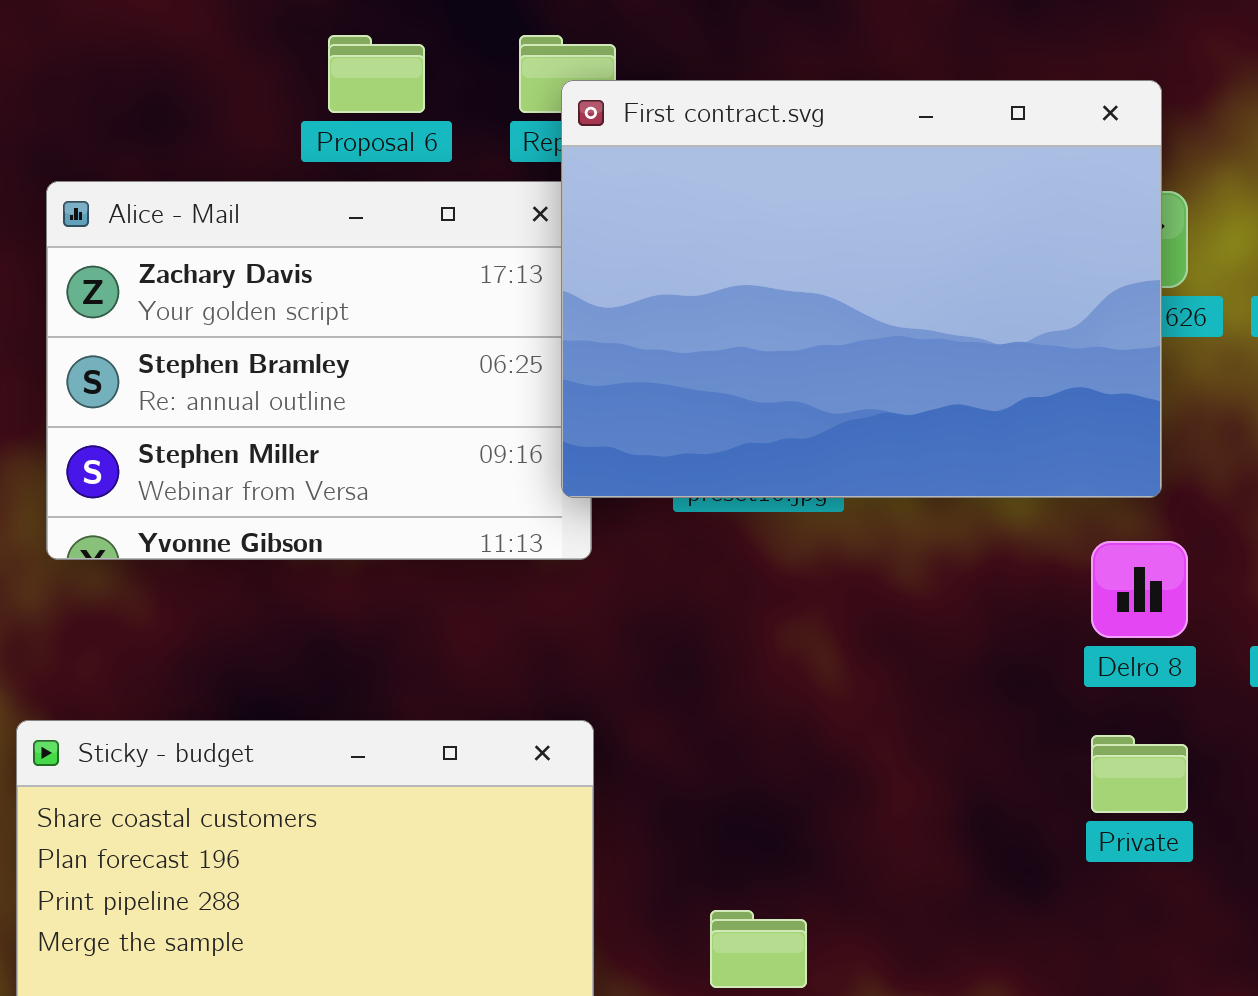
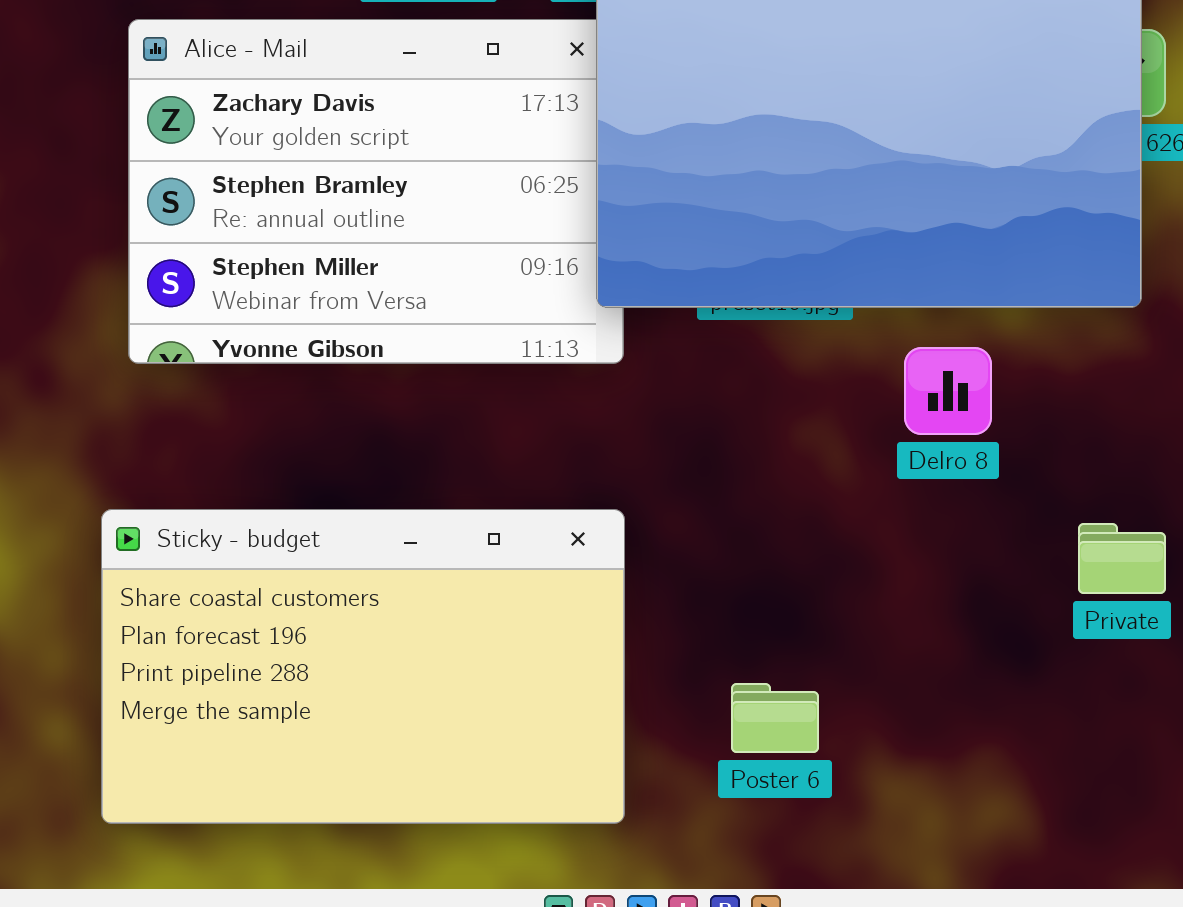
Delro 8: [1091,541,1188,638] -> [904,347,992,435], moved

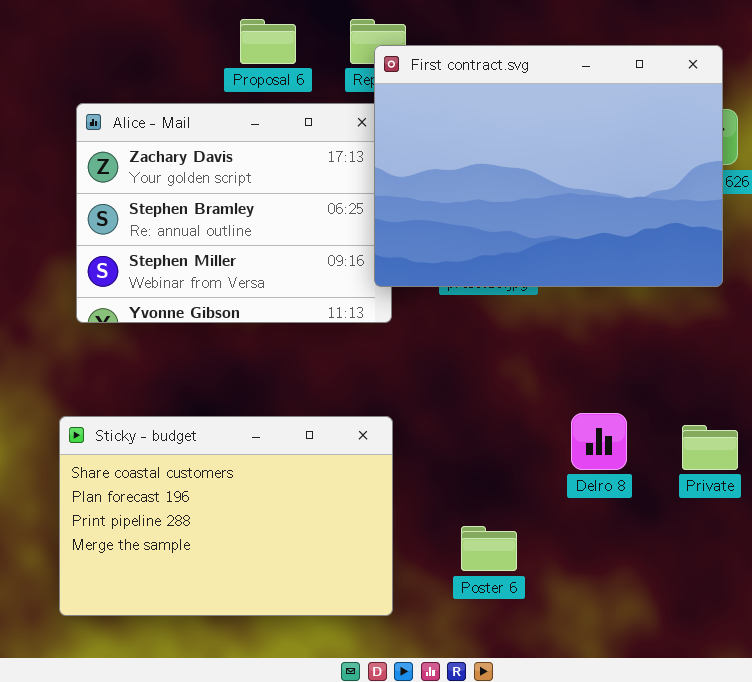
Delro 8: [904,347,992,435] -> [571,413,627,470], moved

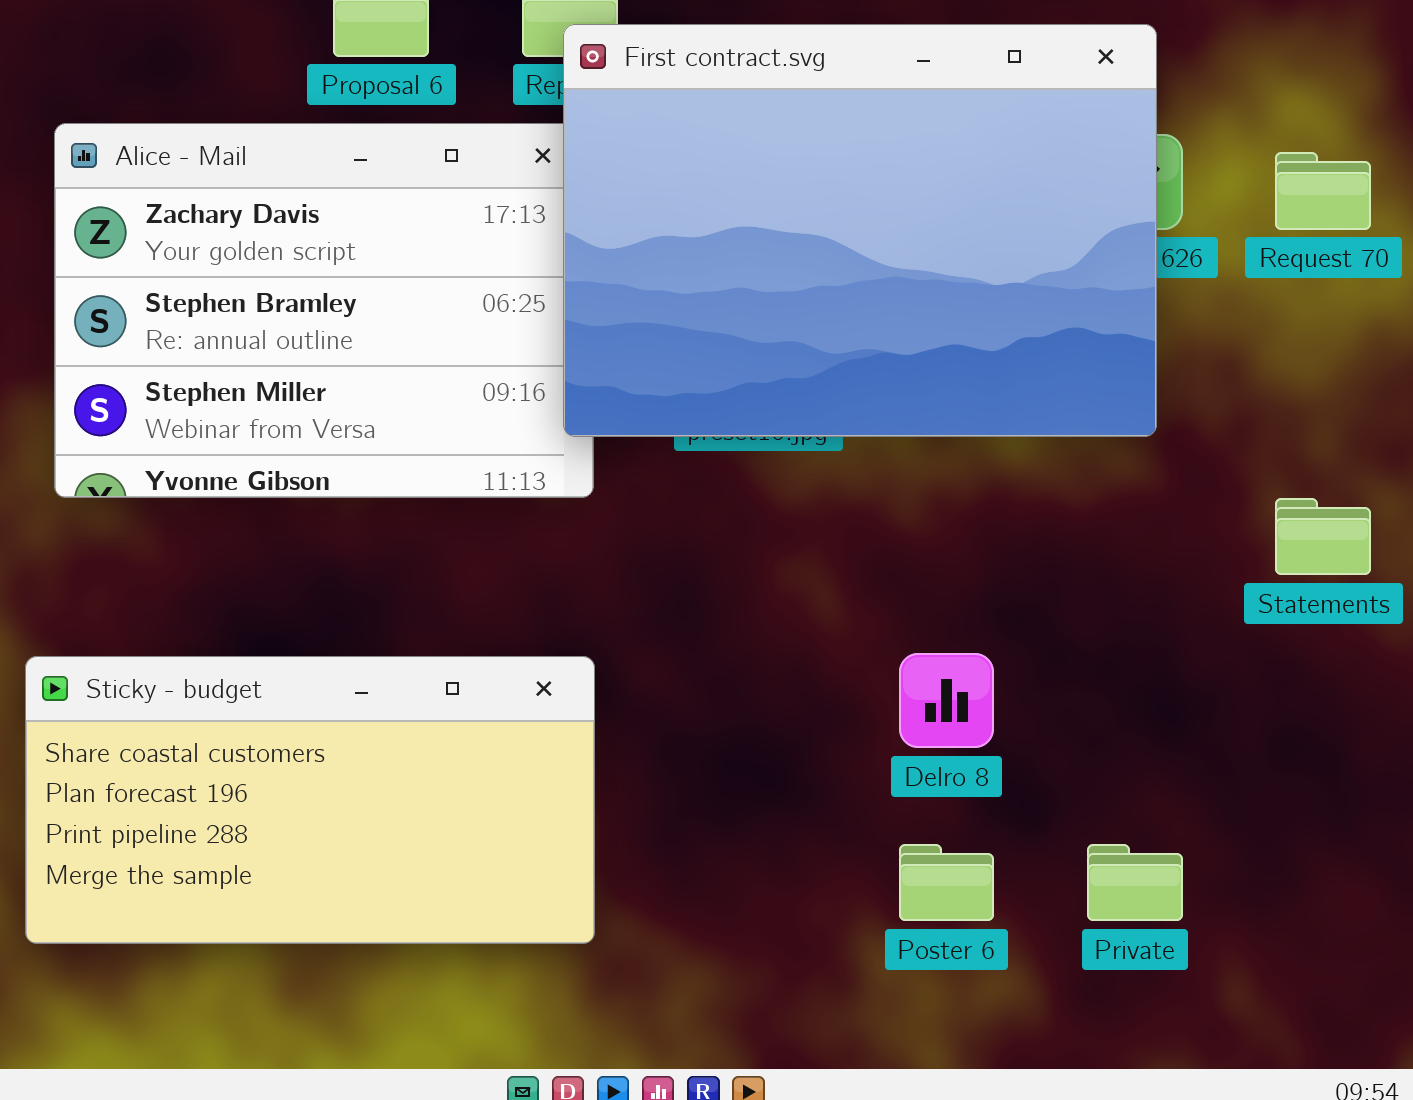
Sticky - budget: [59,416,393,616] -> [25,656,595,944], resized
Private: [682,425,738,470] -> [1087,844,1183,921], moved
Poster 6: [461,526,517,571] -> [899,844,994,921], moved

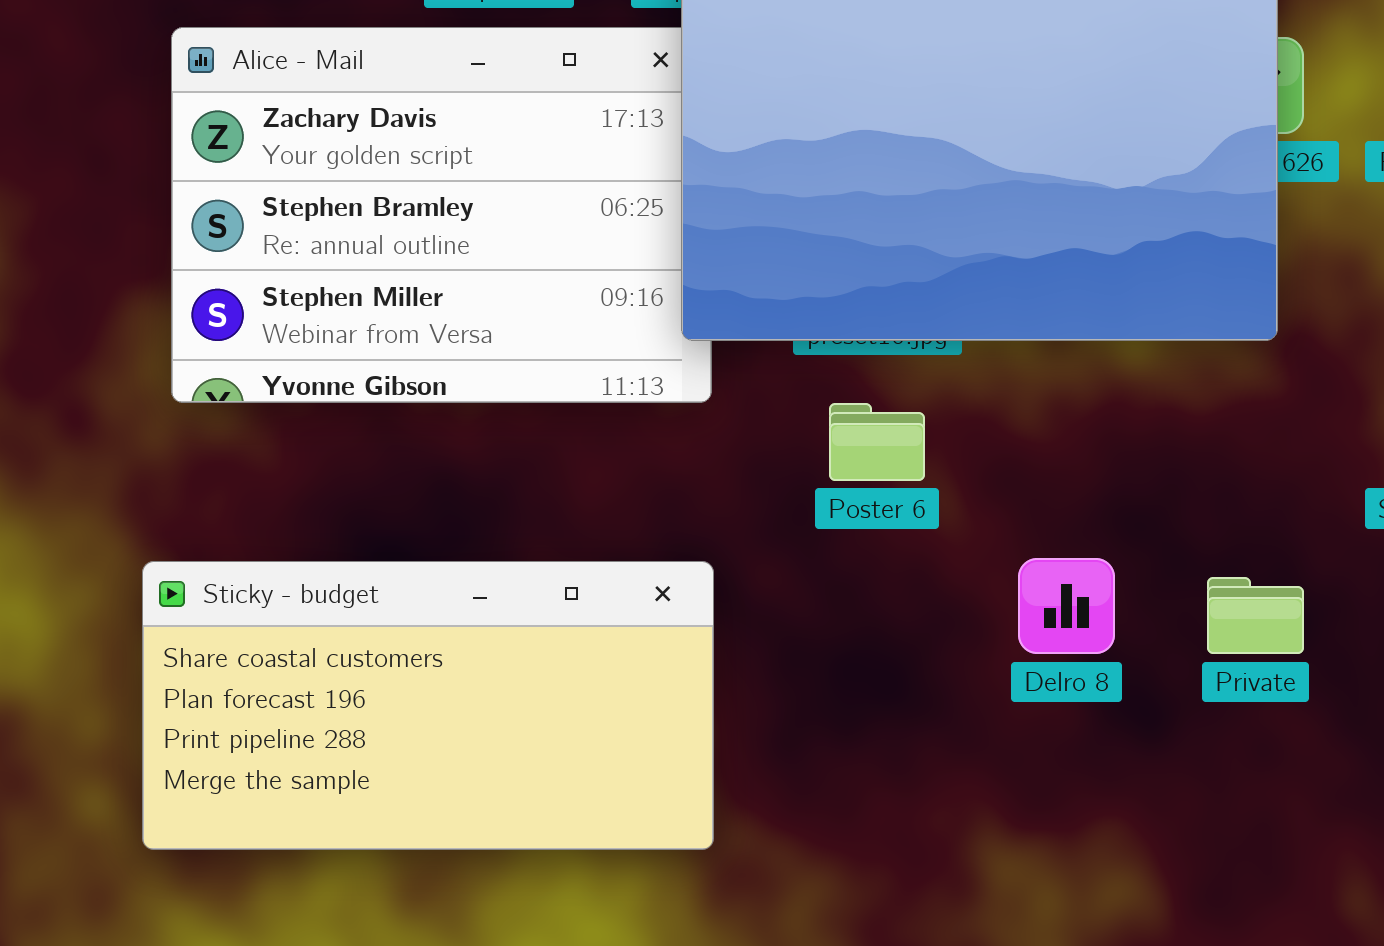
Poster 6: [899,844,994,921] -> [829,403,925,481], moved
Private: [1087,844,1183,921] -> [1207,577,1304,654], moved

